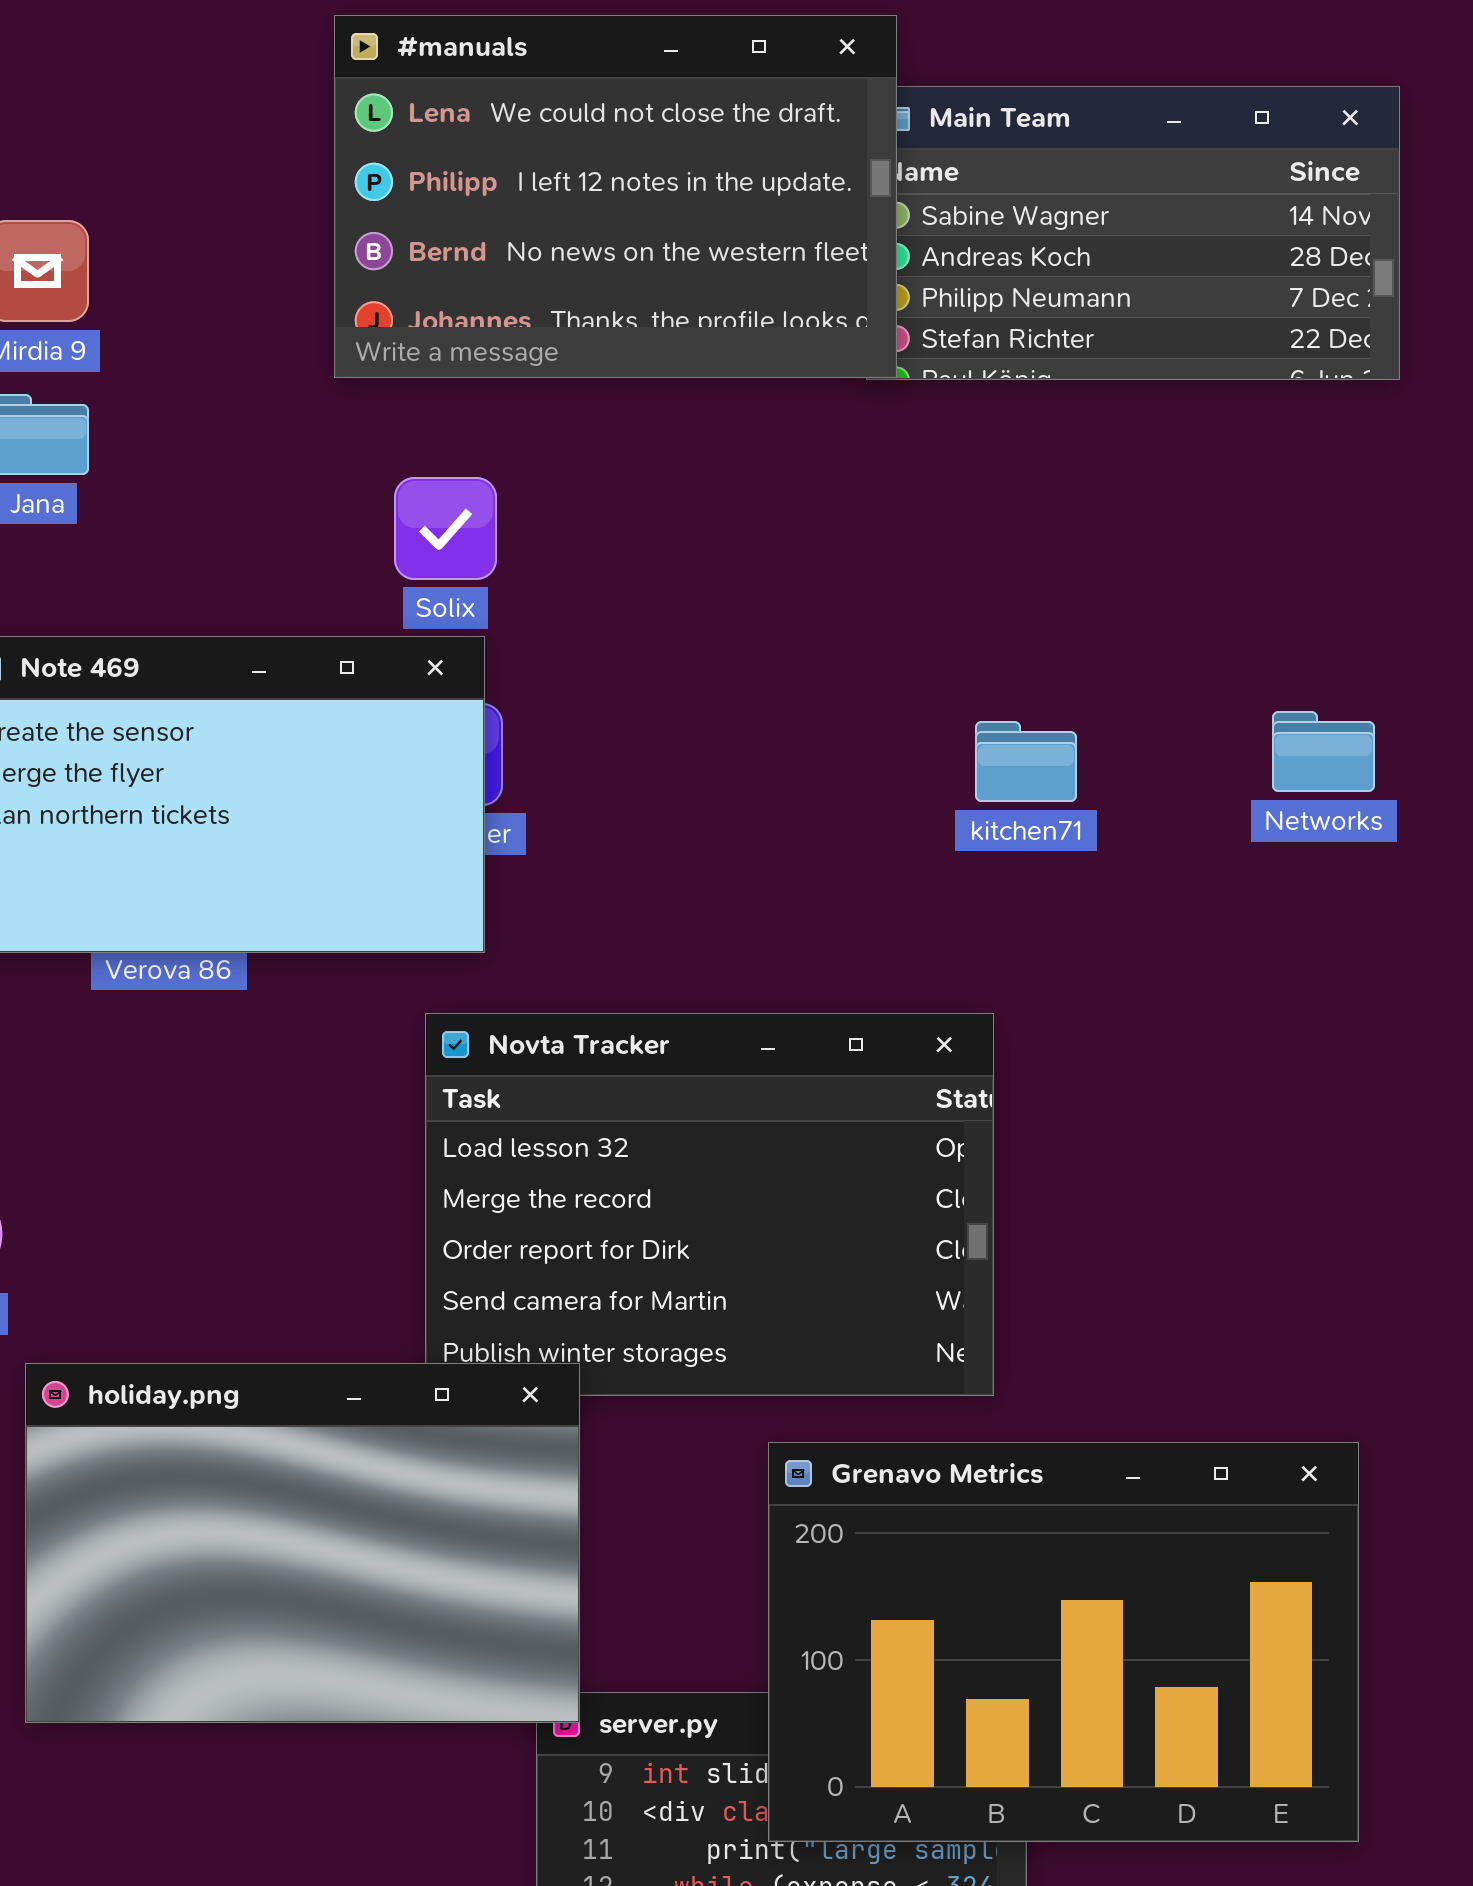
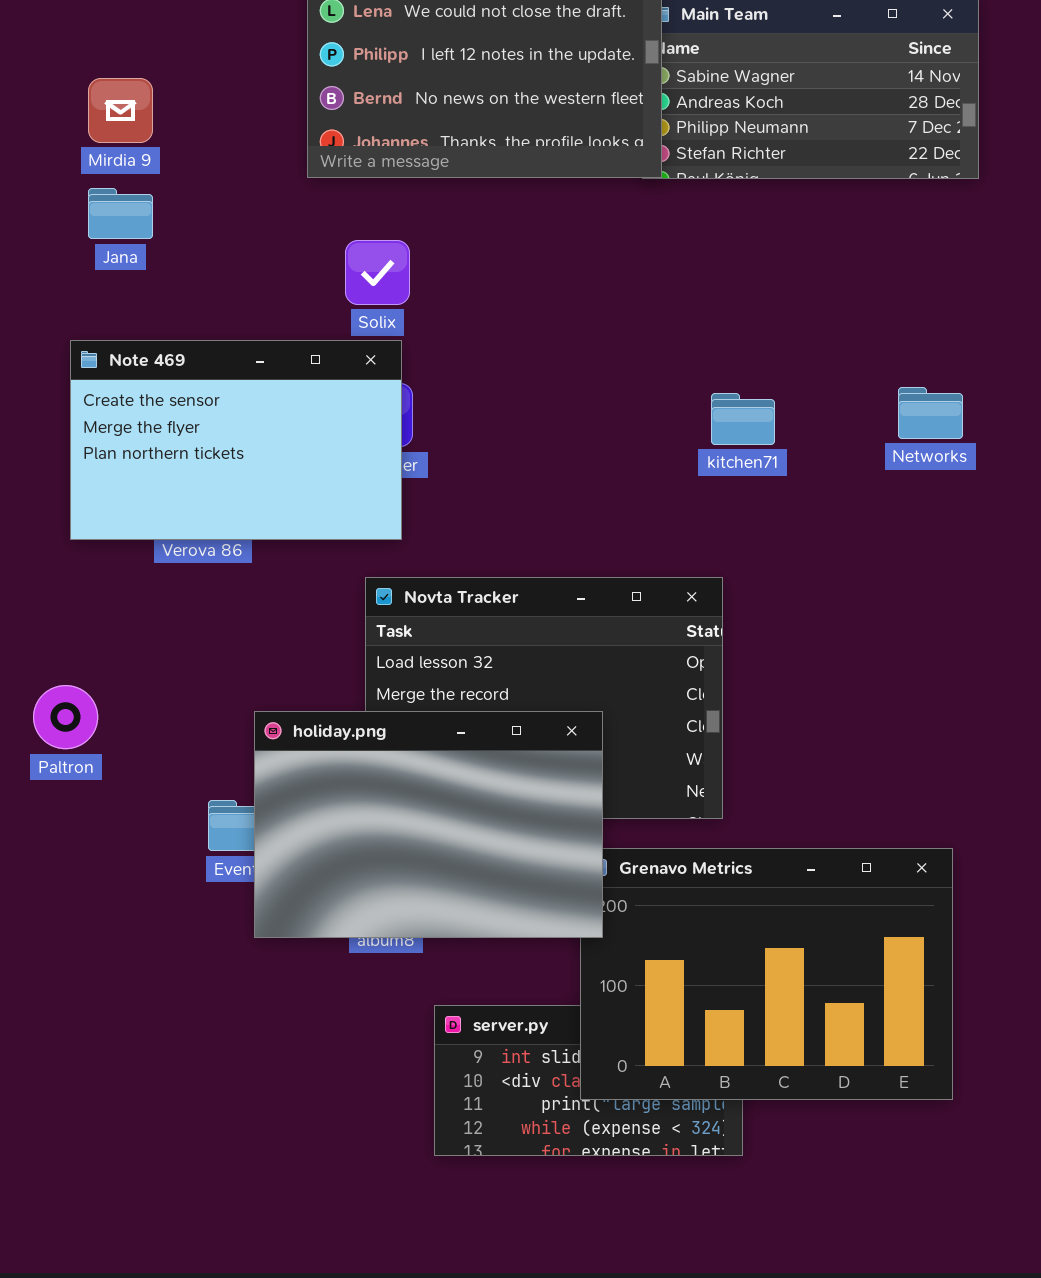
holiday.png: [25,1363,580,1723] -> [254,711,603,938], moved

